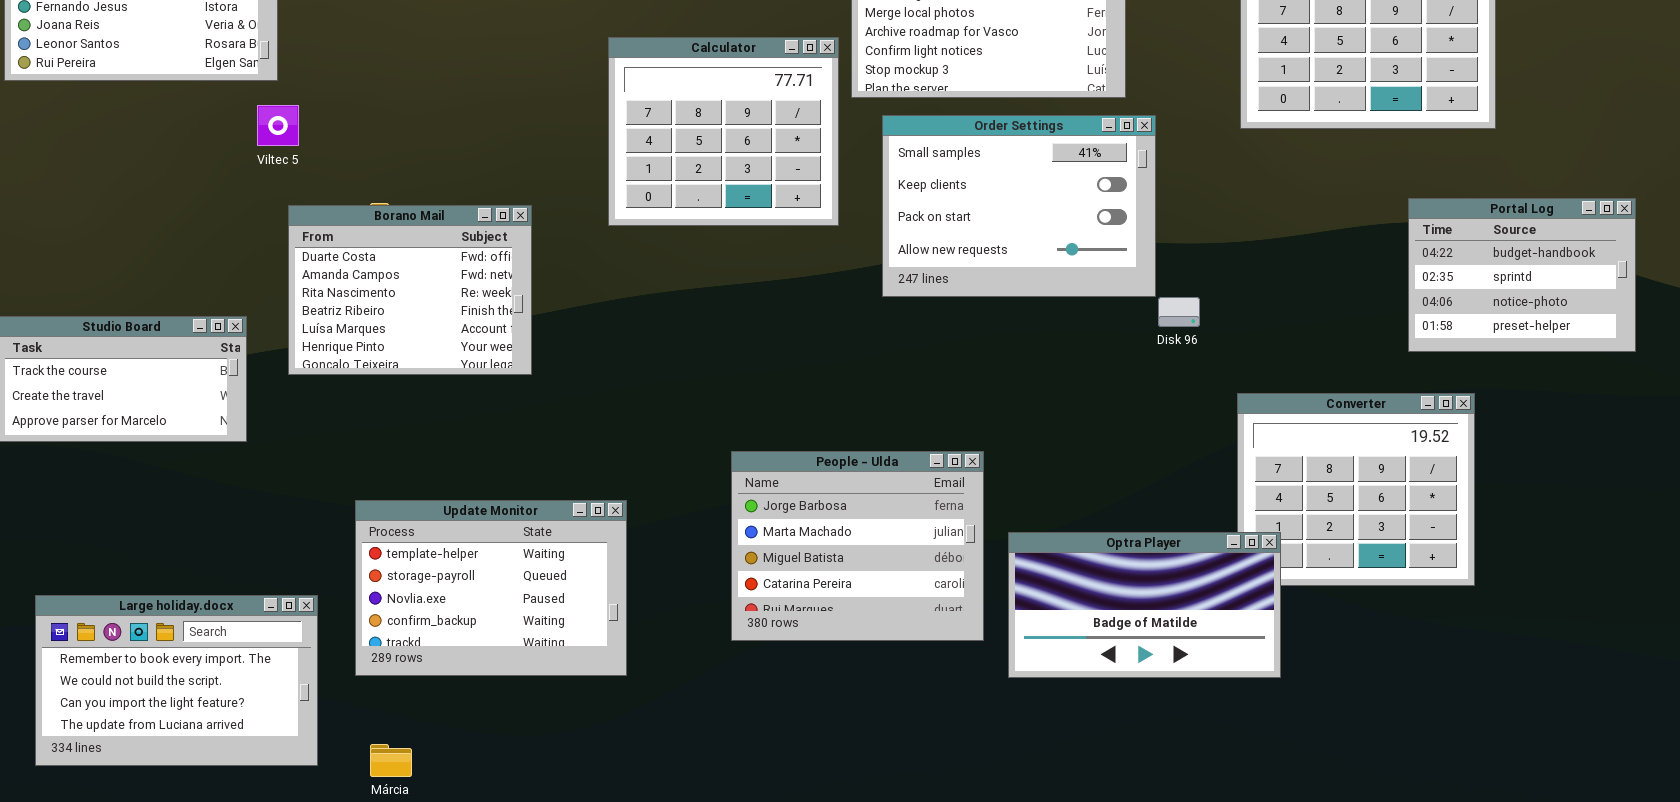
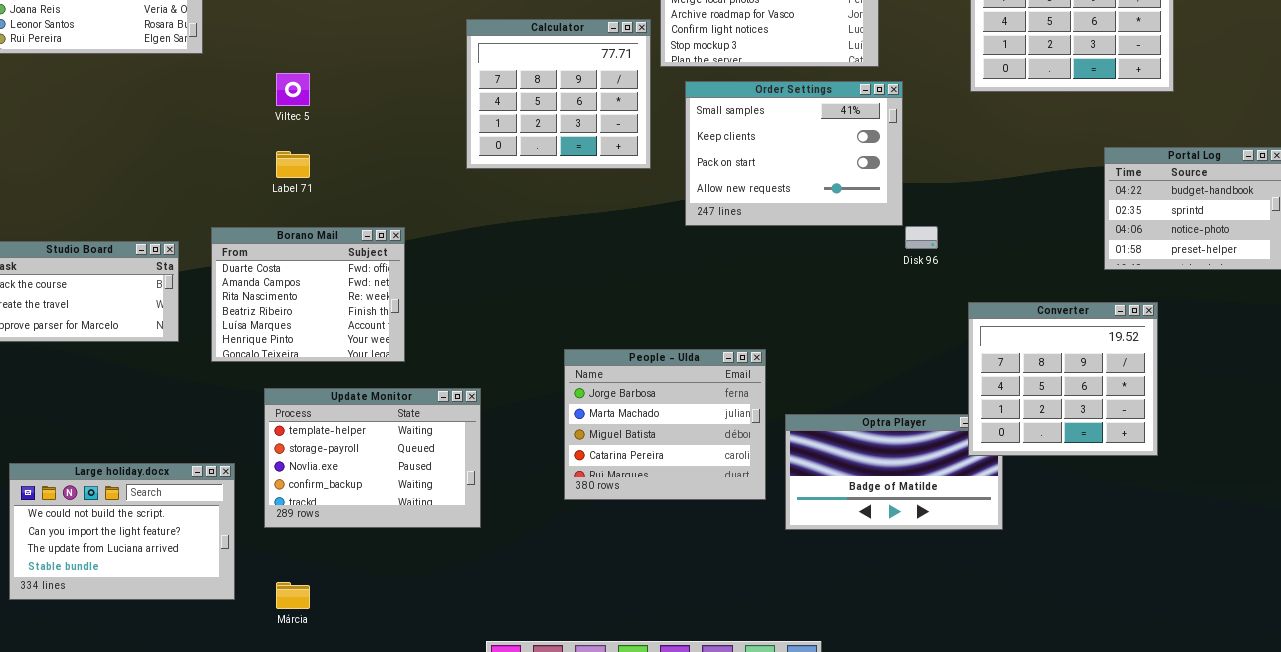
Viltec 5: [257,105,299,146] -> [276,73,310,106], moved
Borano Mail: [288,205,532,375] -> [211,227,405,362], moved
Converter: [1237,393,1475,586] -> [968,302,1158,456], raised
Large holiday.docx: [35,595,318,766] -> [9,463,235,600], scrolled down 1 row

